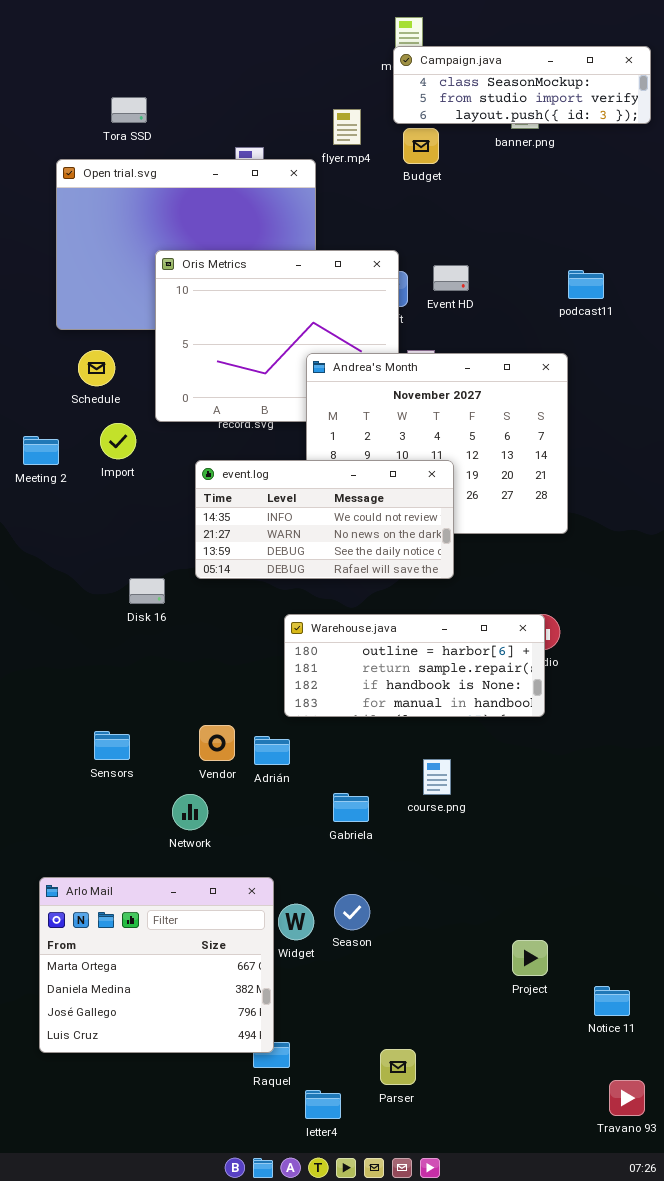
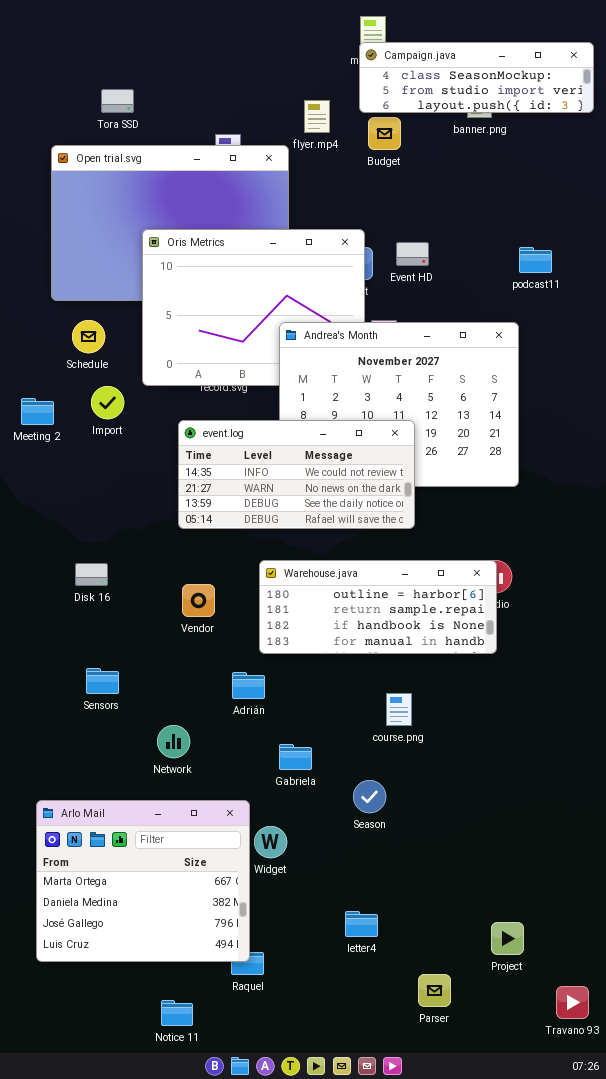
Disk 16: [129,578,165,604] -> [75,563,108,586], moved
Vendor: [199,725,235,761] -> [182,584,215,617], moved
Gabriela: [333,793,369,822] -> [279,744,312,770], moved
Season: [334,894,370,930] -> [353,780,386,813], moved
Project: [512,940,548,976] -> [491,922,524,955], moved
Notice 11: [594,986,630,1016] -> [161,1000,193,1026], moved
Parser: [380,1049,416,1085] -> [418,974,451,1007], moved
letter4: [305,1090,341,1119] -> [345,911,378,937], moved

